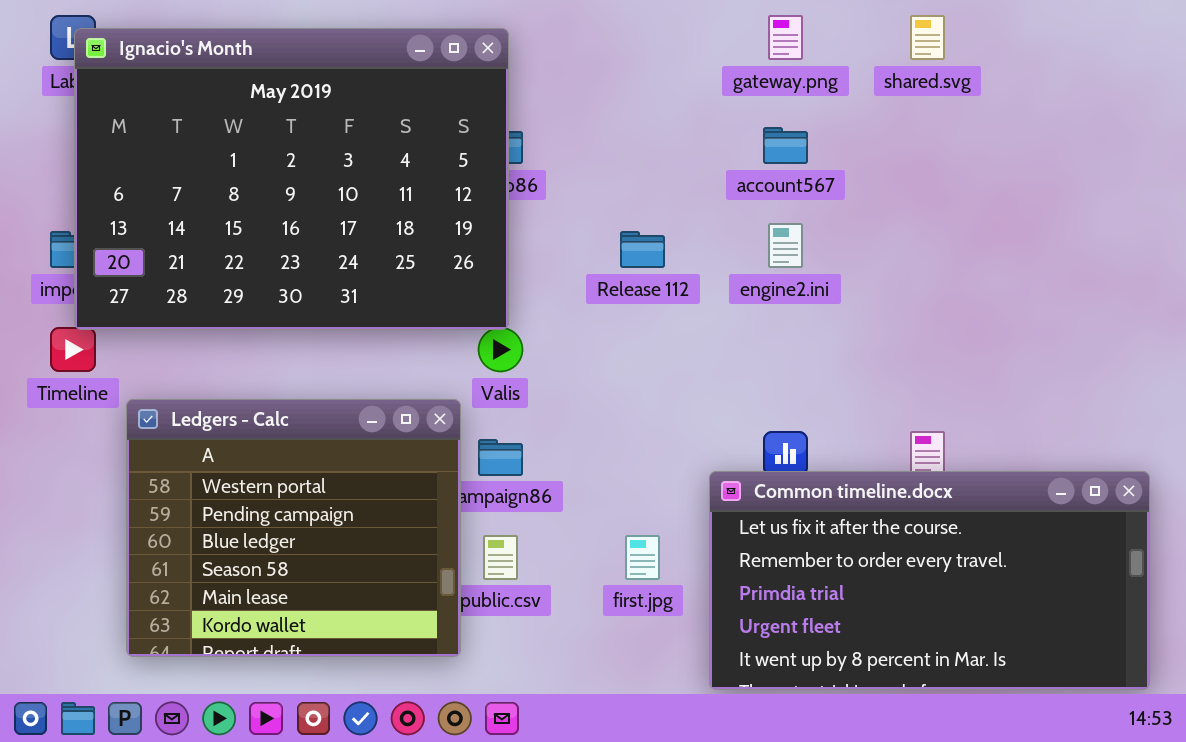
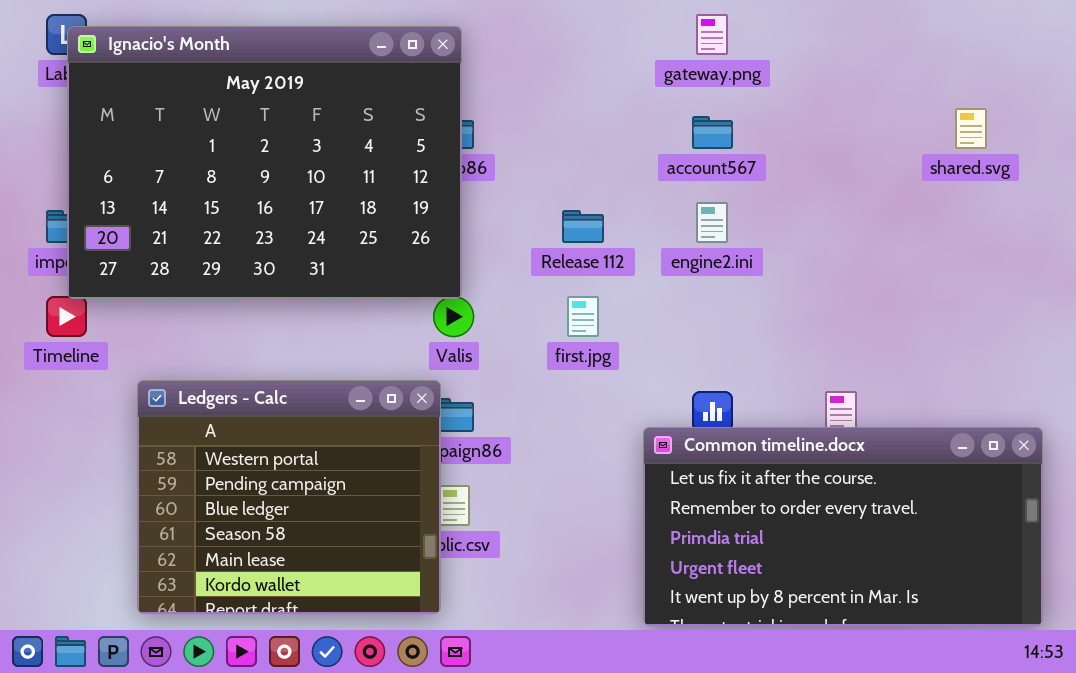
shared.svg: [910,15,945,60] -> [955,108,987,149], moved
Ledgers - Calc: [126,399,461,657] -> [137,380,441,614], moved
first.jpg: [625,535,660,580] -> [567,296,599,337], moved

